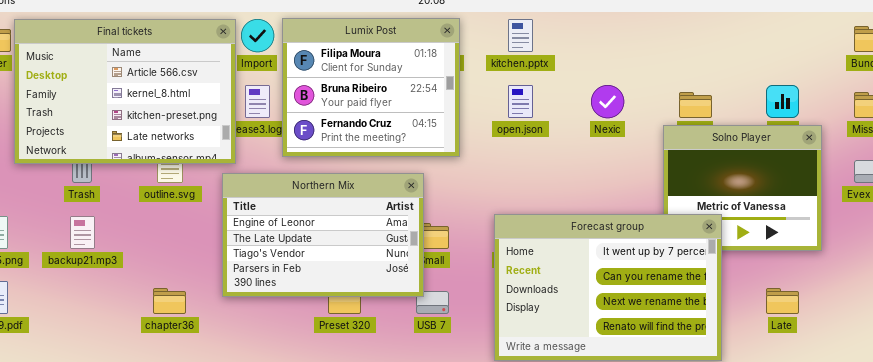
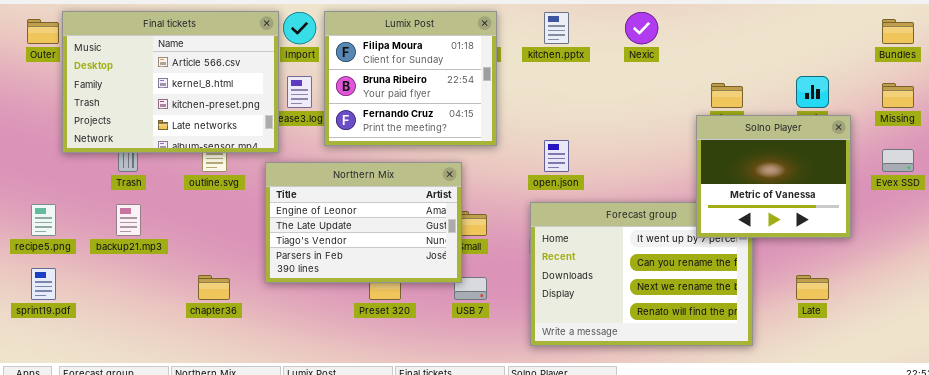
open.json: [508,85,533,118] -> [544,140,569,172], moved
Nexic: [591,85,624,118] -> [625,12,658,44], moved
Solno Player: [663,125,822,251] -> [696,115,851,238], raised

